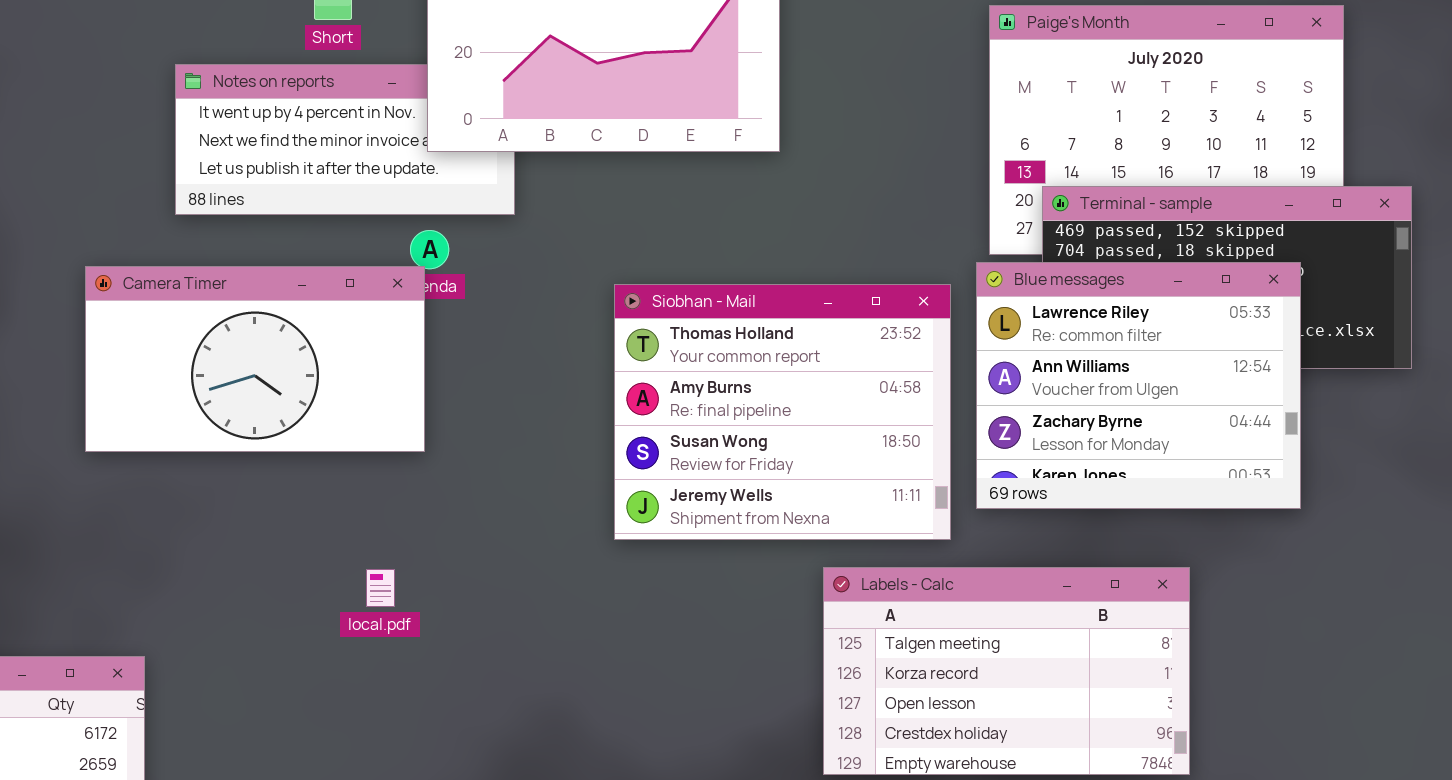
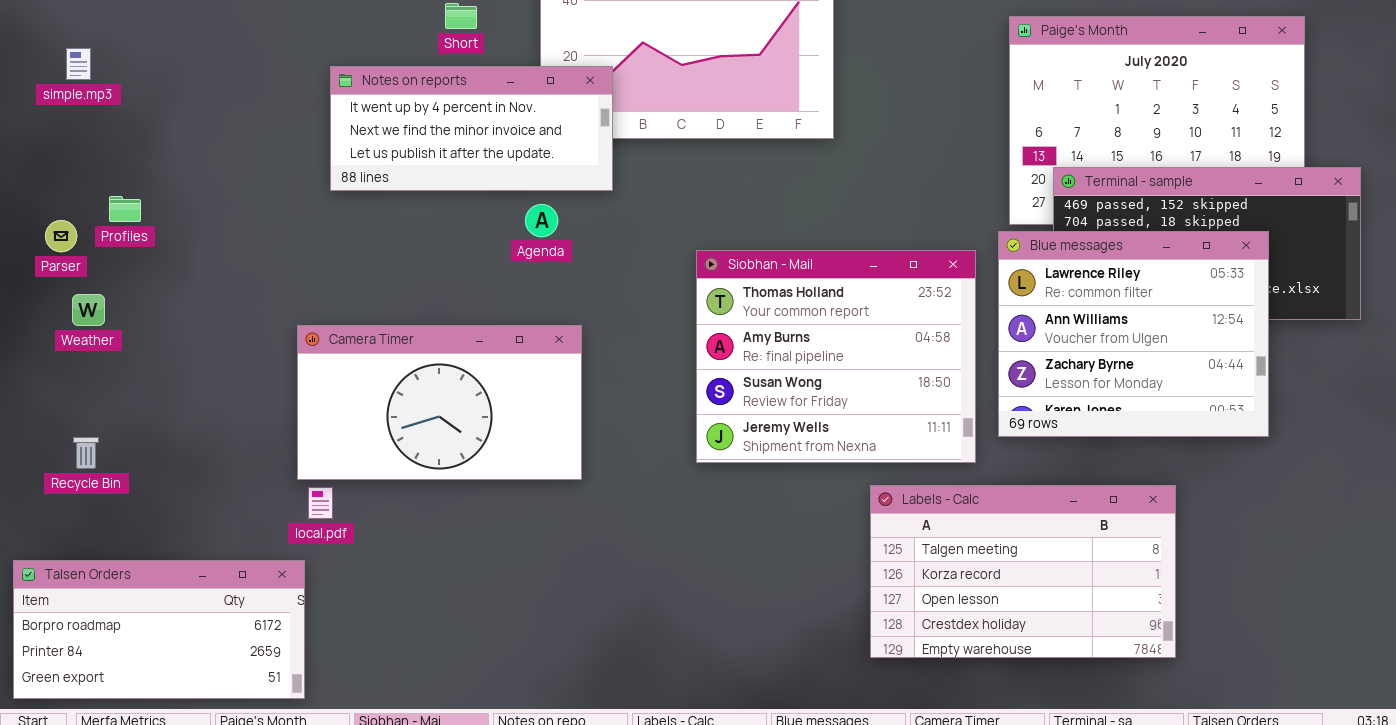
Notes on reports: [175,64,515,215] -> [330,66,613,191], raised
Camera Timer: [85,266,425,452] -> [297,325,582,480], moved
local.pdf: [366,569,395,607] -> [308,487,333,519], moved

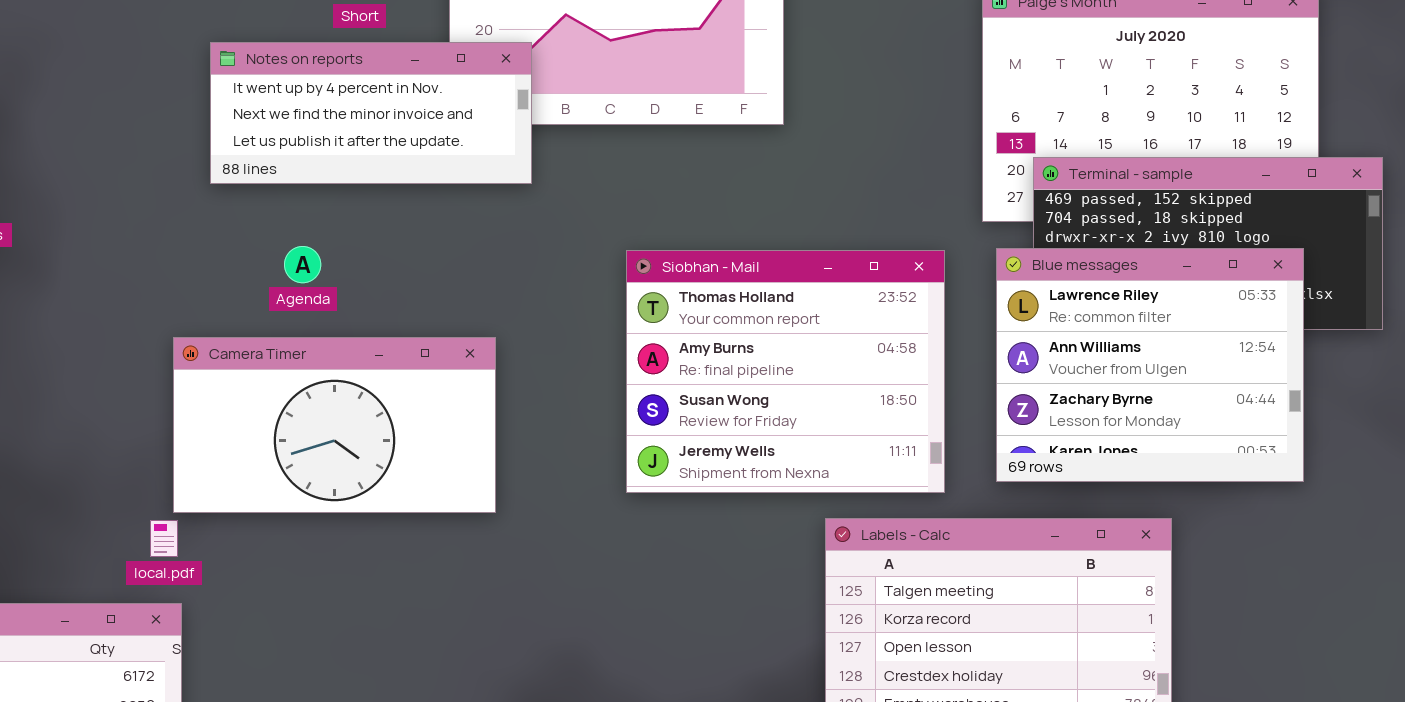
Agenda: [525,204,558,237] -> [284,246,321,283], moved
Blue messages: [998,231,1269,437] -> [996,248,1304,482], moved
local.pdf: [308,487,333,519] -> [150,520,178,557], moved

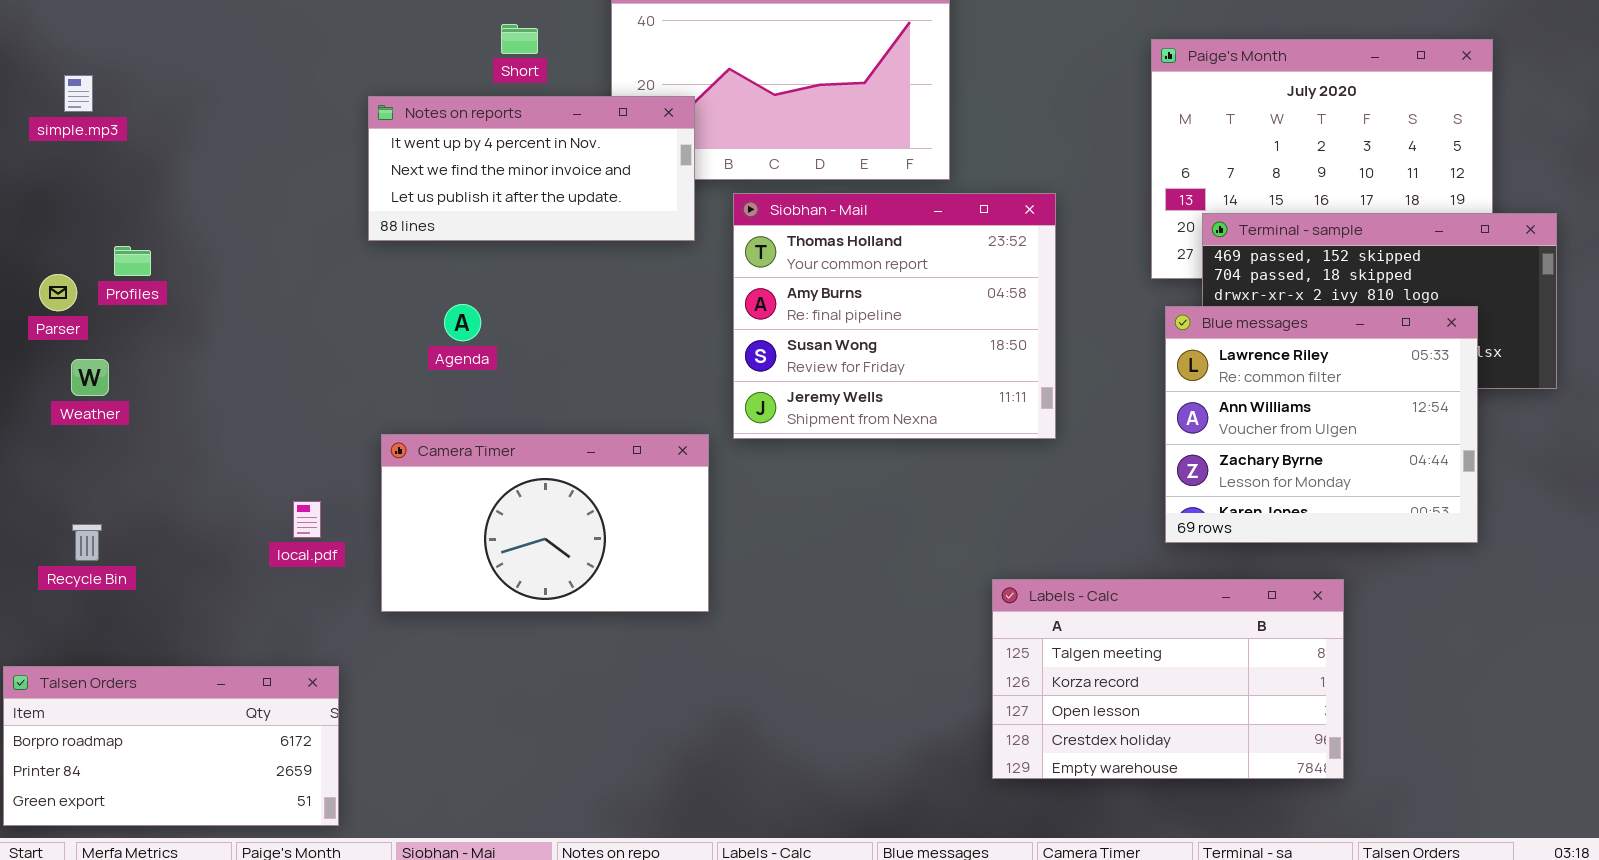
Siobhan - Mail: [626,250,945,493] -> [733,193,1056,439], moved
Camera Timer: [173,337,496,513] -> [381,434,709,612], moved
local.pdf: [150,520,178,557] -> [293,501,321,538], moved

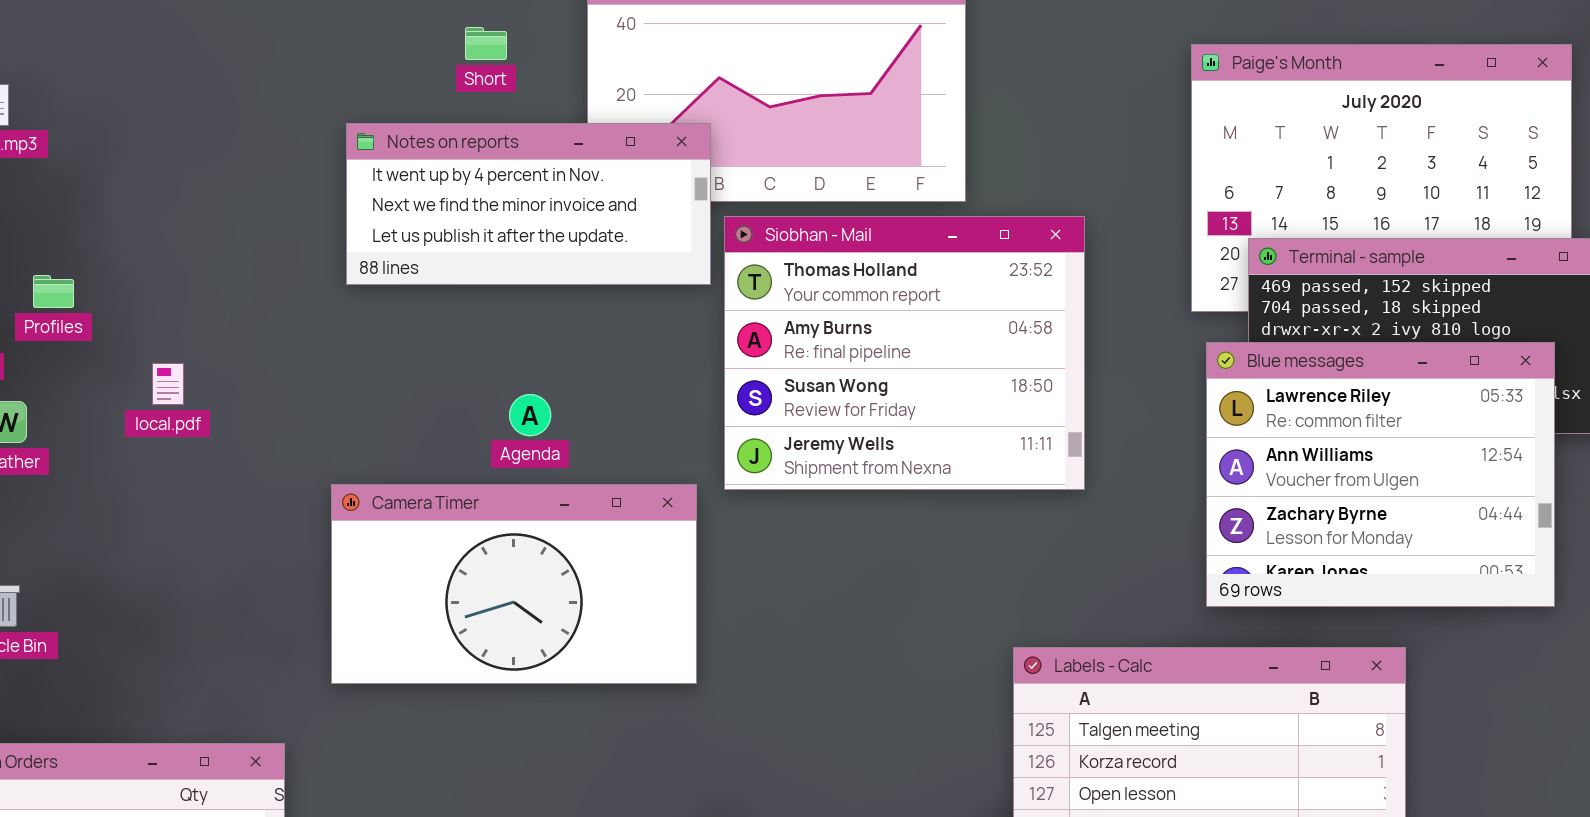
Notes on reports: [368,96,695,241] -> [346,123,711,285], moved
Agenda: [444,304,481,341] -> [509,394,551,436], moved
local.pdf: [293,501,321,538] -> [152,363,184,405], moved

